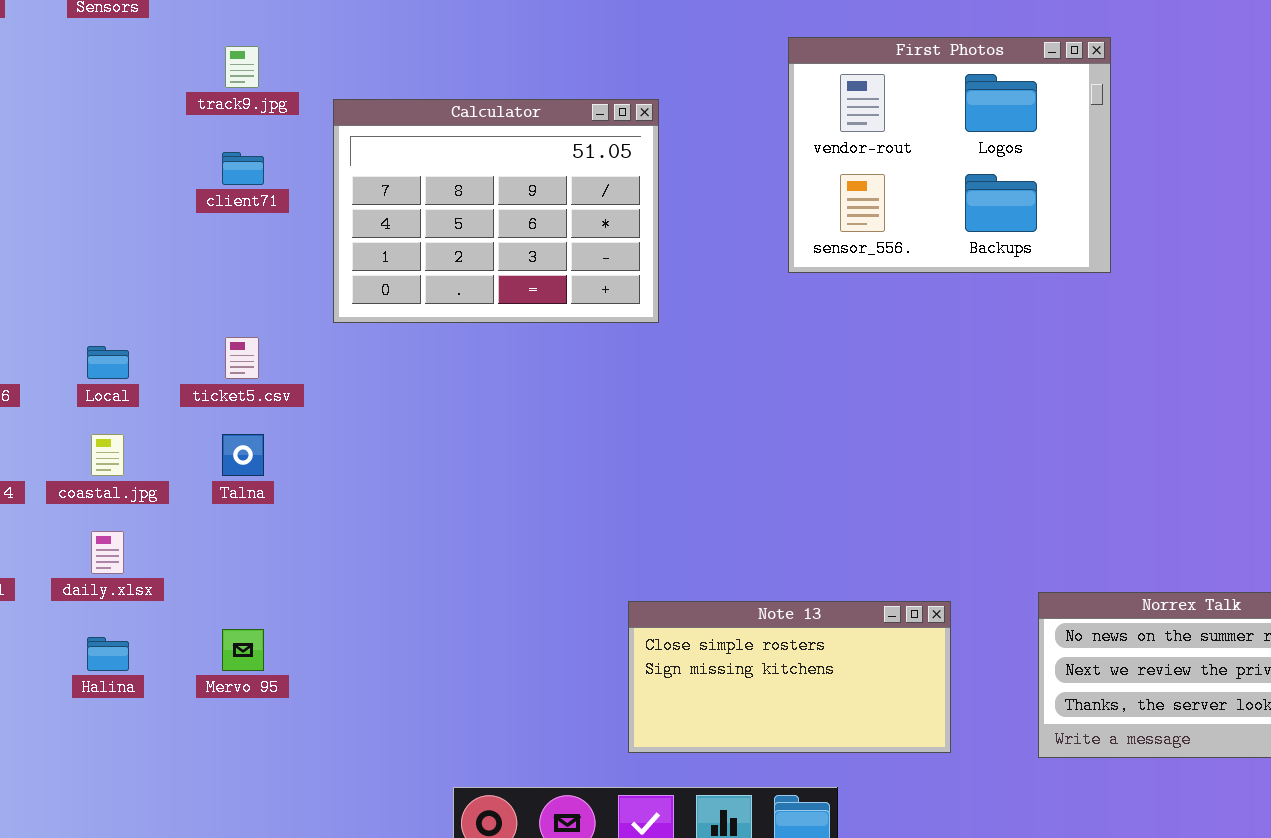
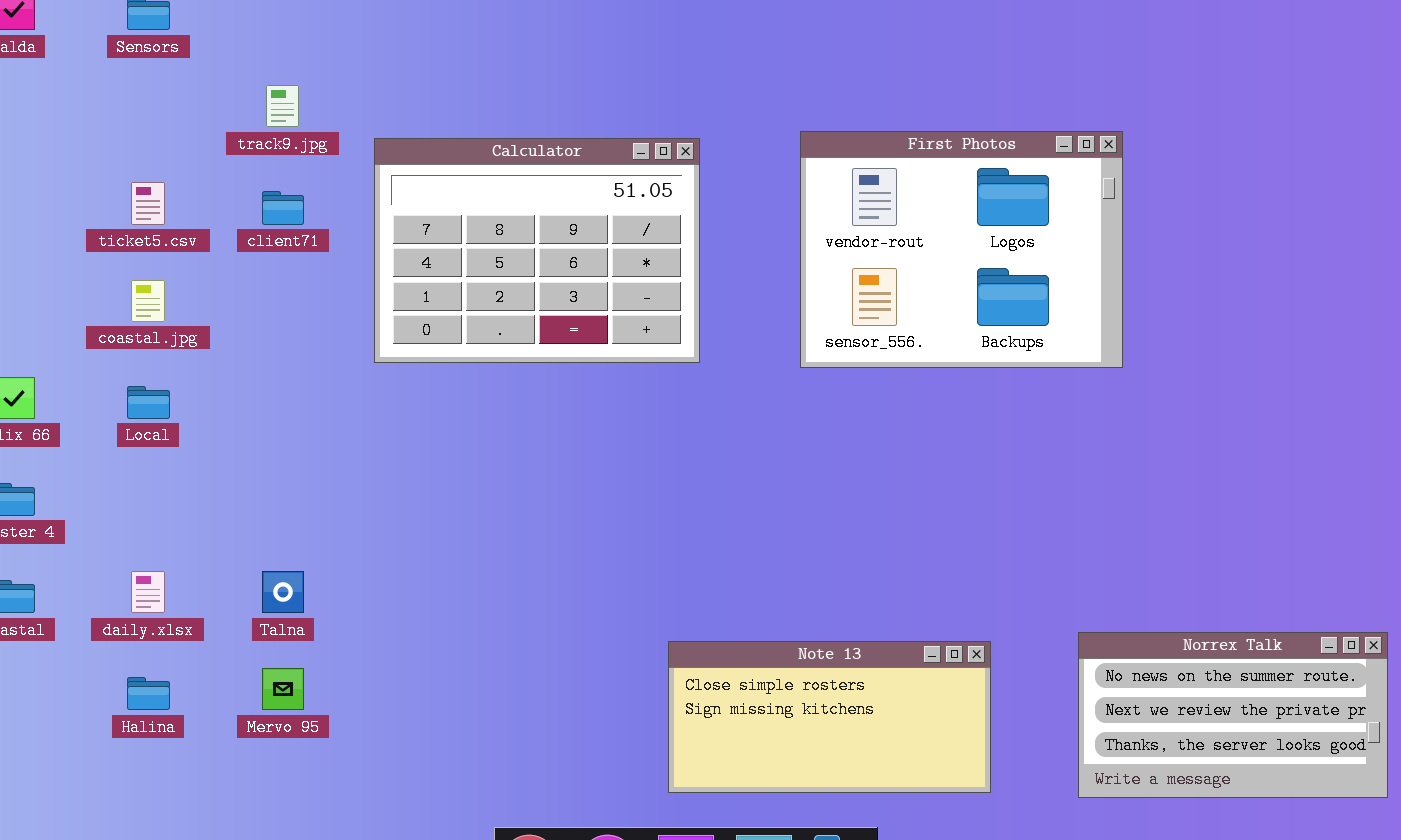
First Photos: [788,37,1111,273] -> [800,131,1123,368], moved
ticket5.csv: [225,337,259,379] -> [131,182,165,225], moved
coastal.jpg: [91,434,124,476] -> [131,280,165,322], moved
Talna: [222,434,264,476] -> [262,571,304,613], moved

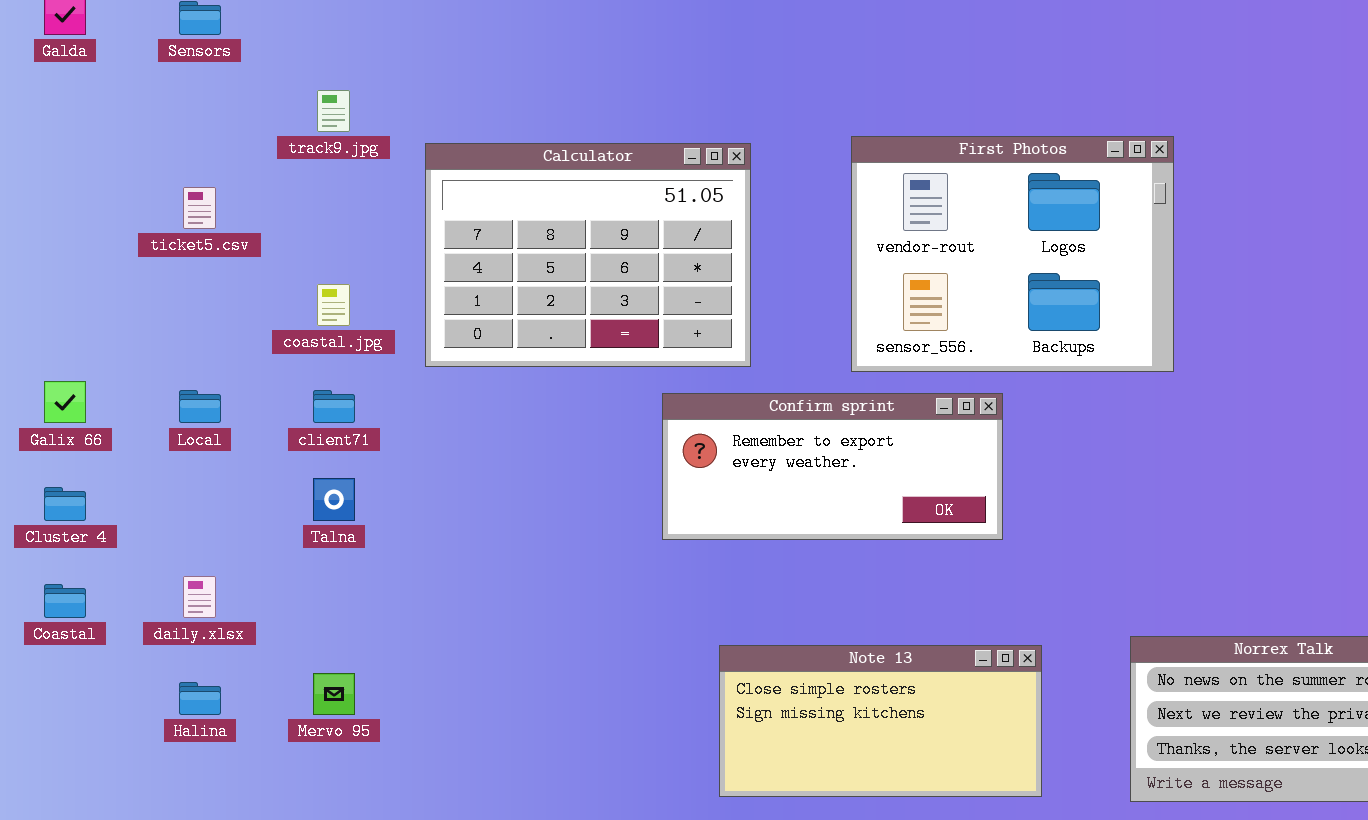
client71: [262,191,304,225] -> [313,390,355,423], moved
coastal.jpg: [131,280,165,322] -> [317,284,350,326], moved
Confirm sprint: none -> [662,393,1003,540], opened
Talna: [262,571,304,613] -> [313,478,355,521], moved

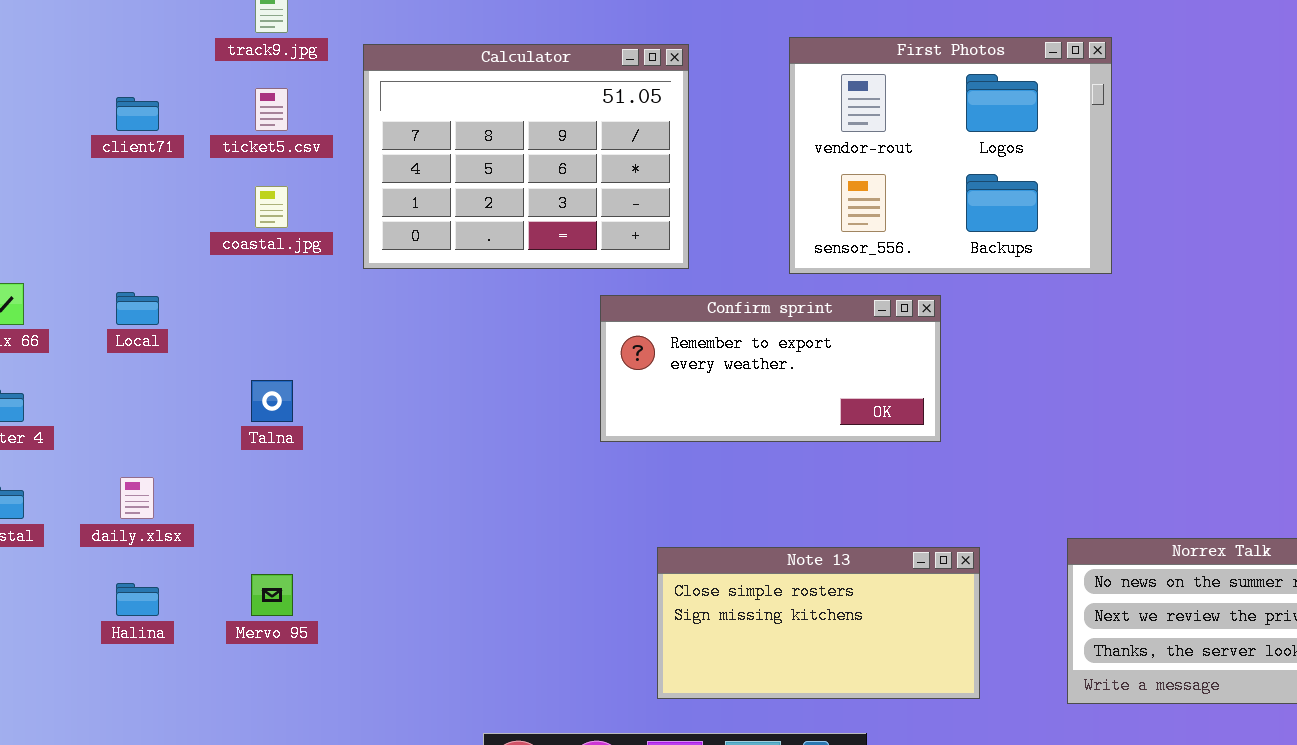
ticket5.csv: [183,187,216,229] -> [255,88,288,131], moved
client71: [313,390,355,423] -> [116,97,159,131], moved

